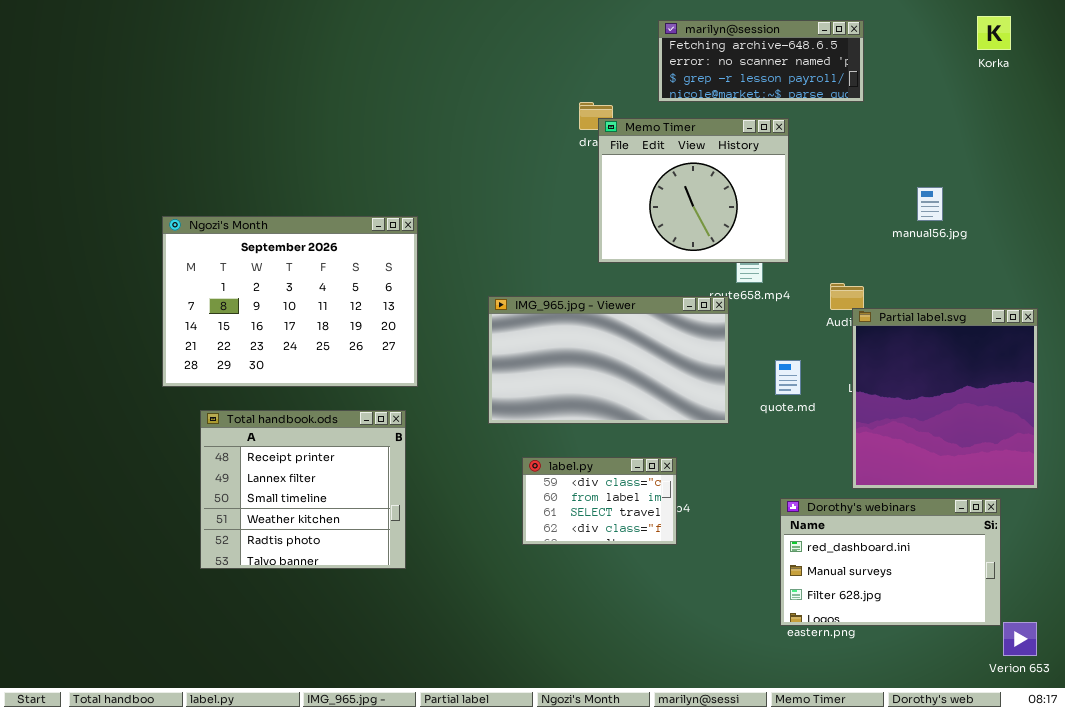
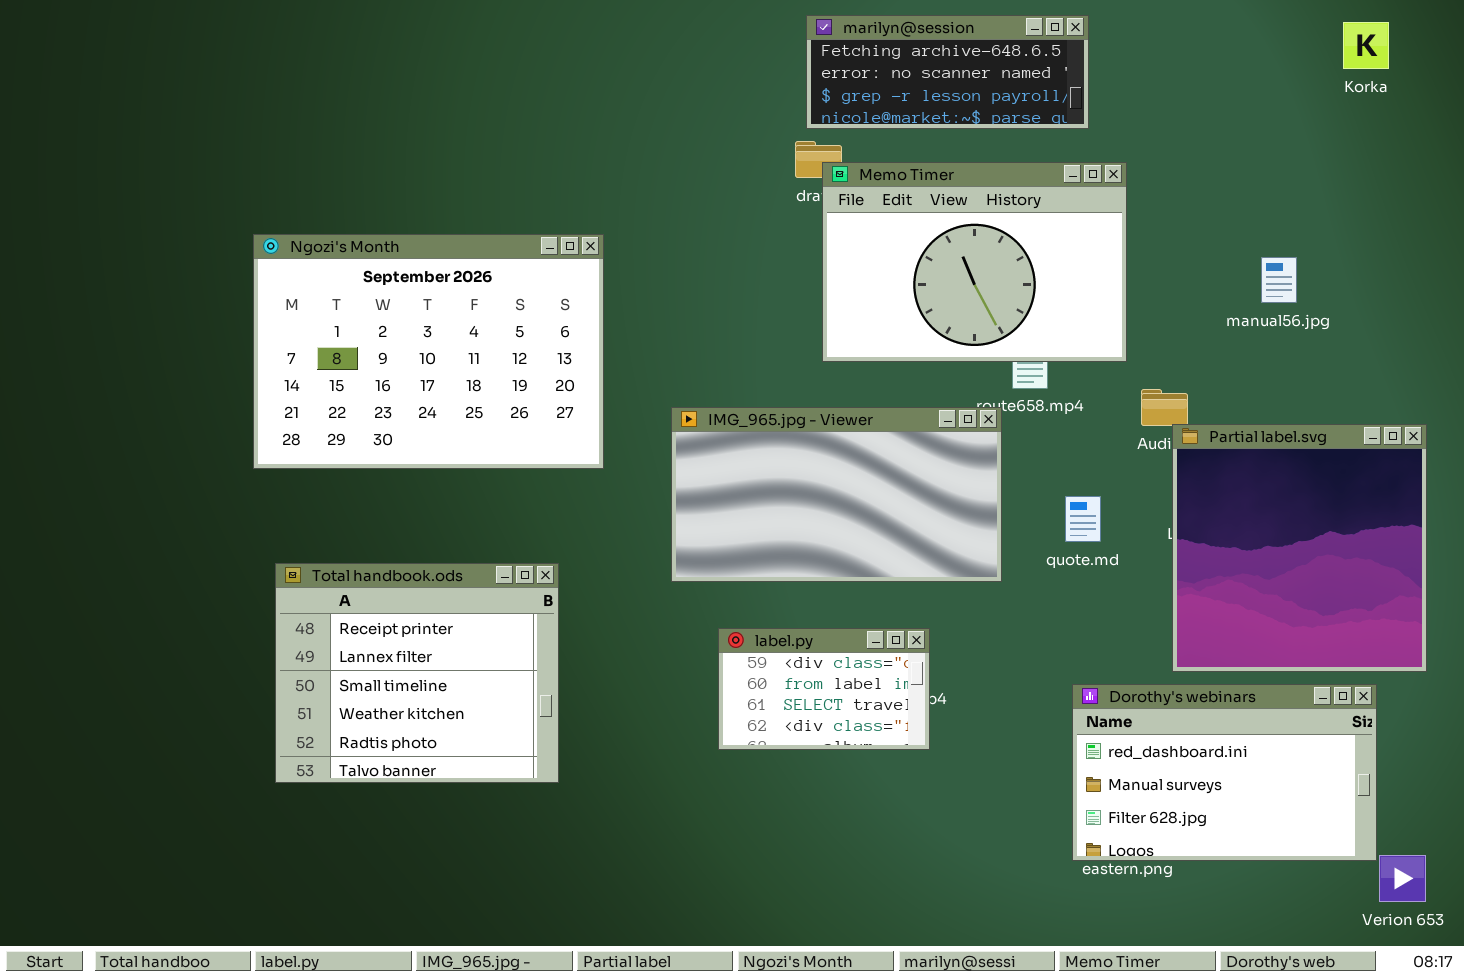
marilyn@session: [658,20,864,102] -> [806,15,1089,129], moved
Memo Timer: [598,118,789,263] -> [822,162,1127,362], resized
Ngozi's Month: [162,216,418,387] -> [253,234,604,469], moved

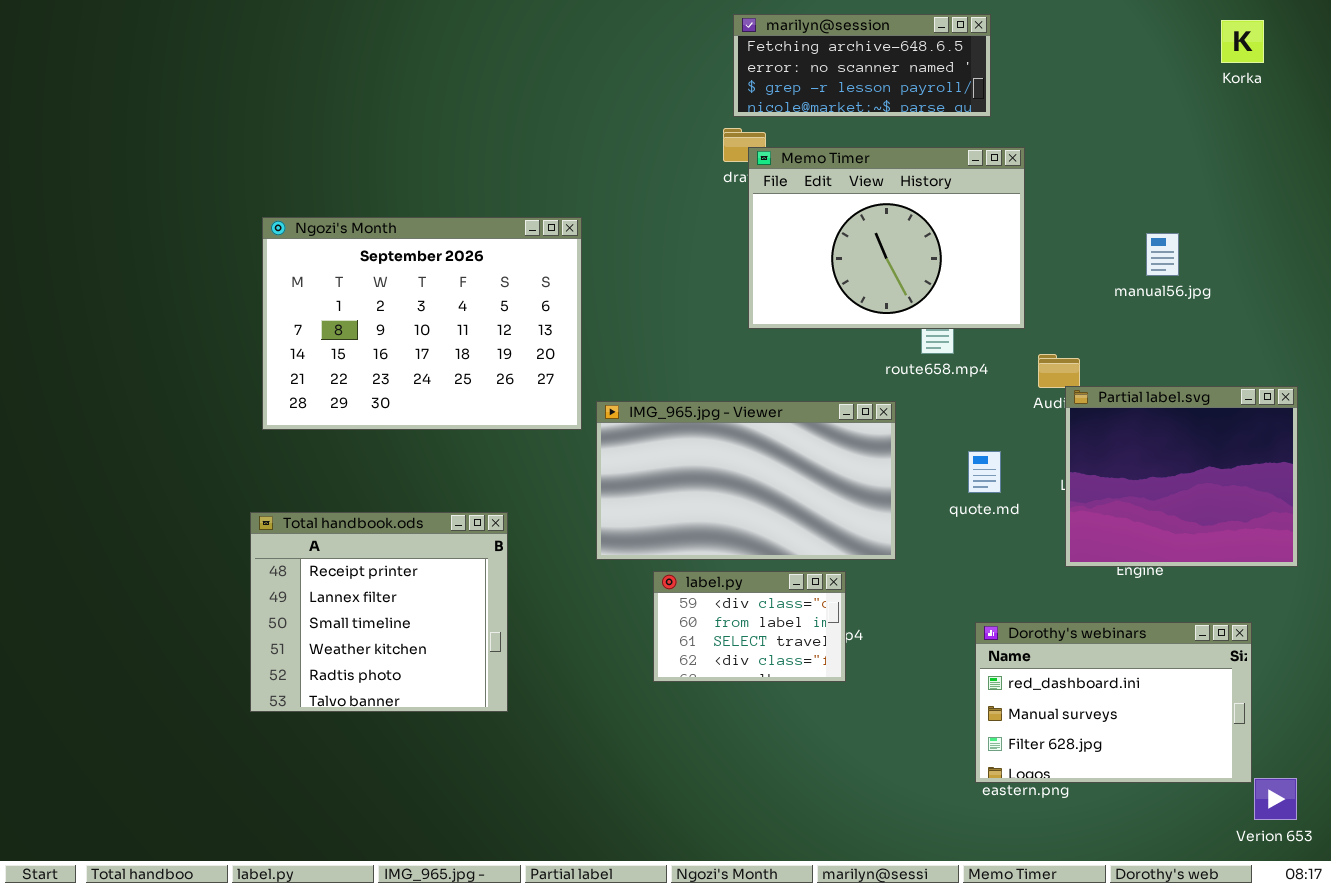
Ngozi's Month: [253,234,604,469] -> [262,217,582,430], moved
IMG_965.jpg - Viewer: [671,407,1002,582] -> [596,401,896,560], moved
Partial label.svg: [1172,424,1427,672] -> [1065,386,1298,567], resized

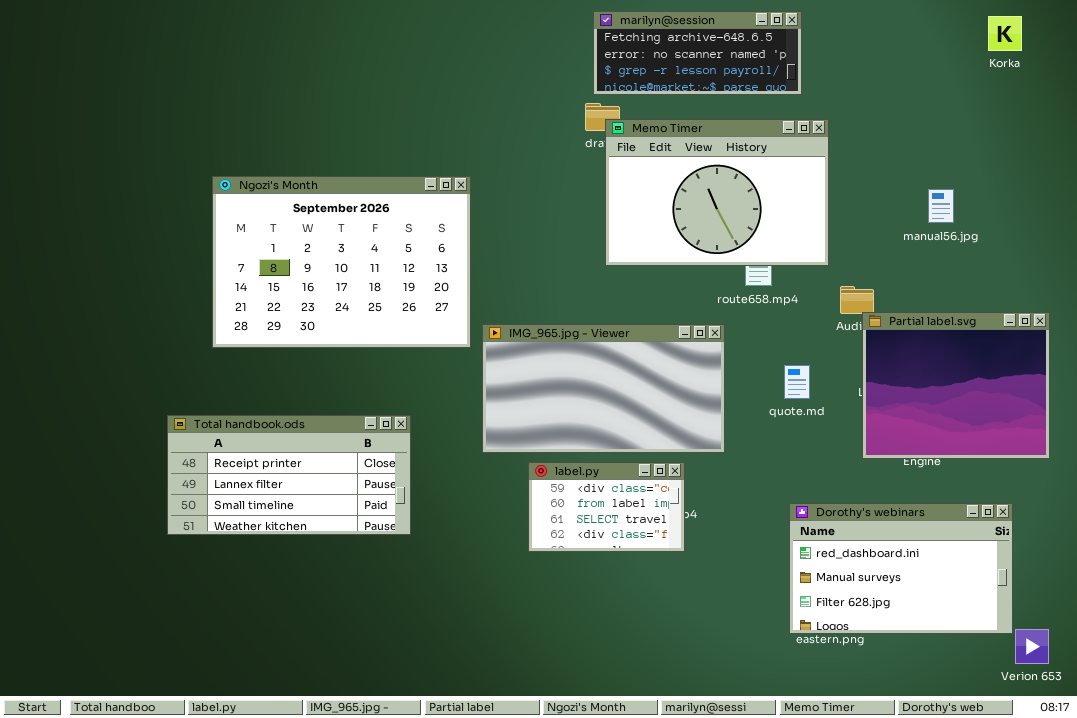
Total handbook.ods: [250,512,508,712] -> [167,415,411,535], resized

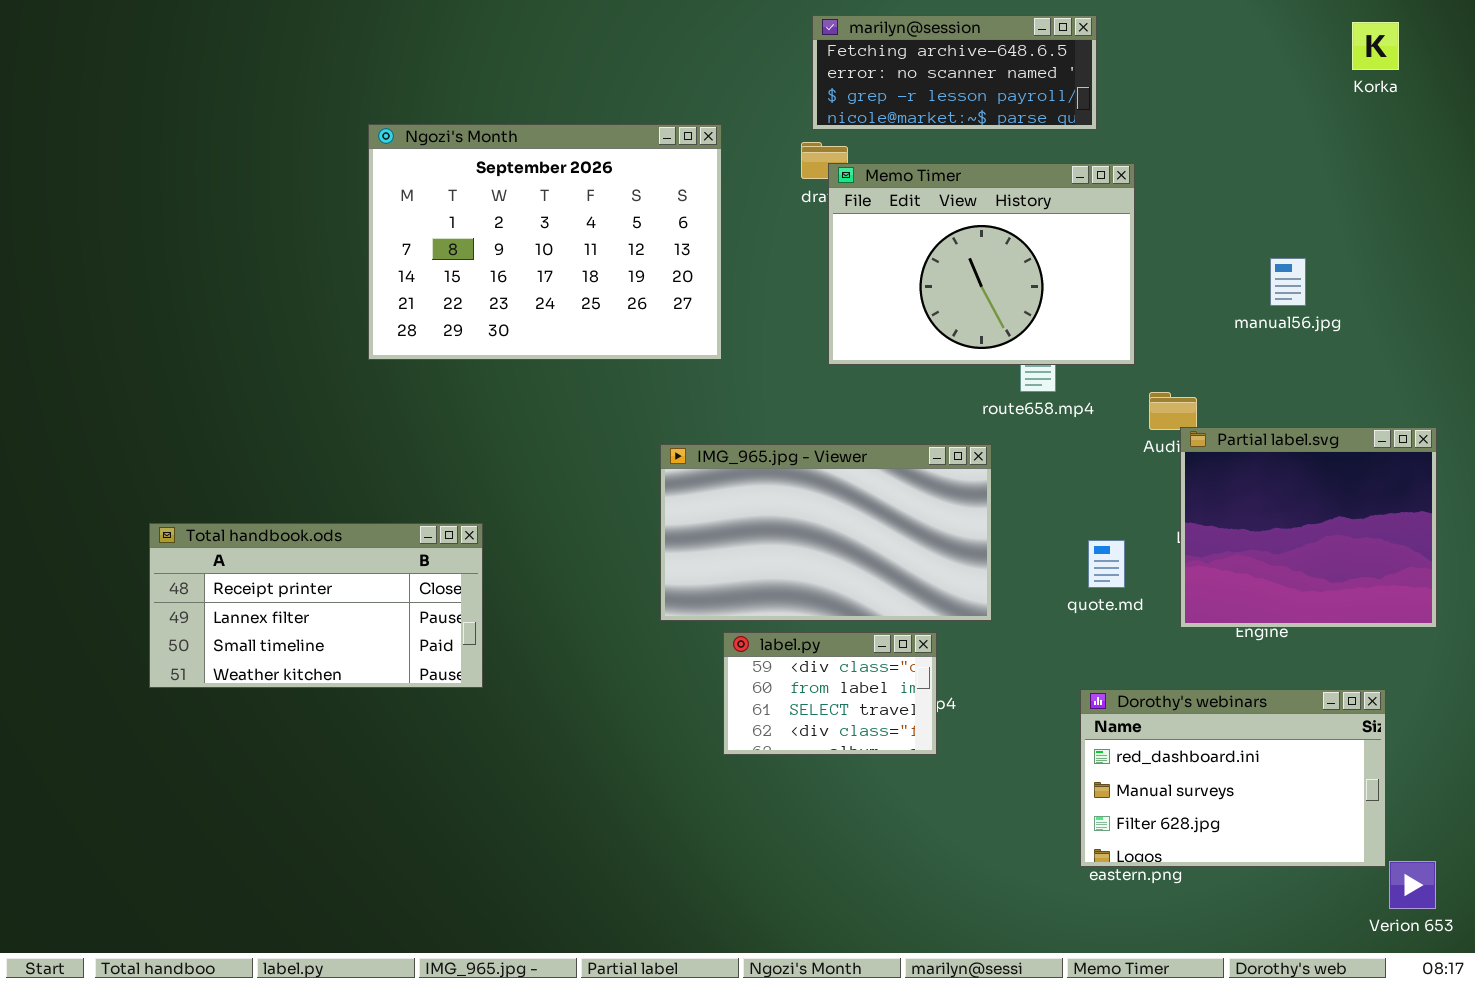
Ngozi's Month: [212,176,471,348] -> [368,124,722,360], moved
quote.md: [784,365,810,399] -> [1088,540,1125,588], moved
Total handbook.ods: [167,415,411,535] -> [149,523,483,688], moved

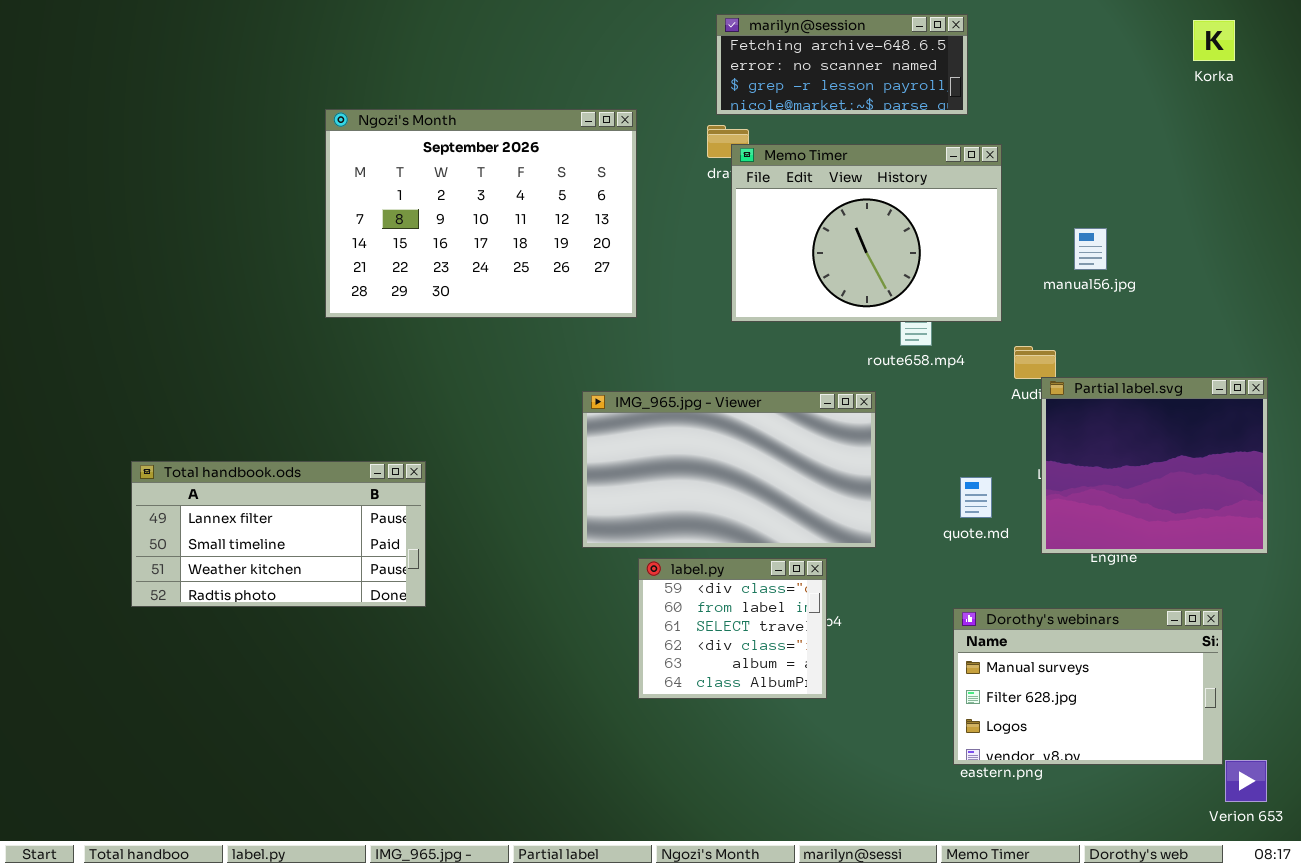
manual56.jpg: [1270,258,1306,306] -> [1074,228,1107,270], moved
Total handbook.ods: [149,523,483,688] -> [131,461,426,607], scrolled down 1 row
label.py: [723,632,937,755] -> [638,558,827,699], resized
Dorothy's webinars: [1080,689,1386,867] -> [953,608,1223,765], scrolled down 1 row

